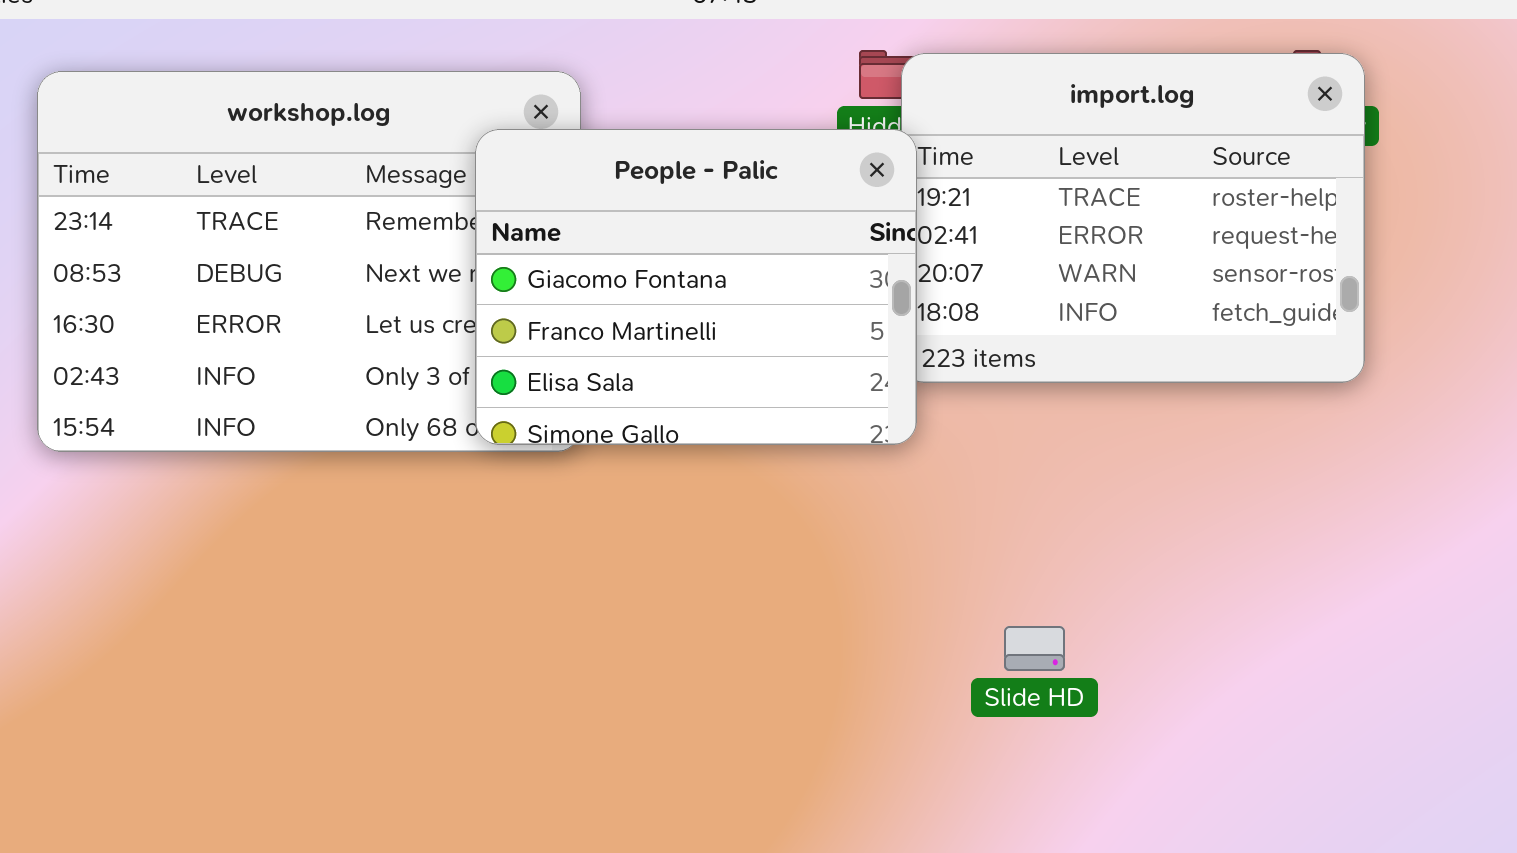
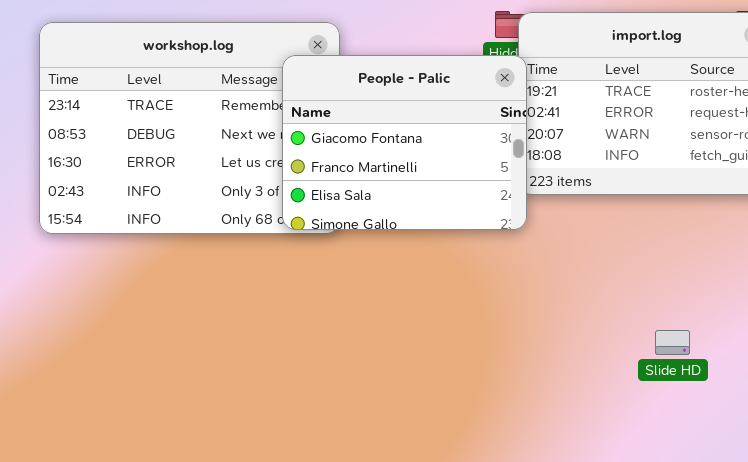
Slide HD: [1004,626,1065,671] -> [655,330,690,355], moved

